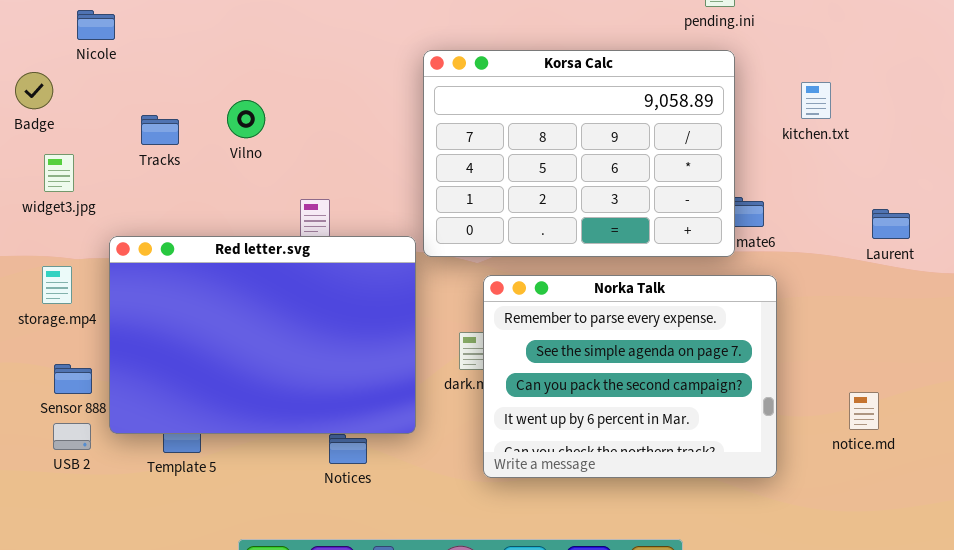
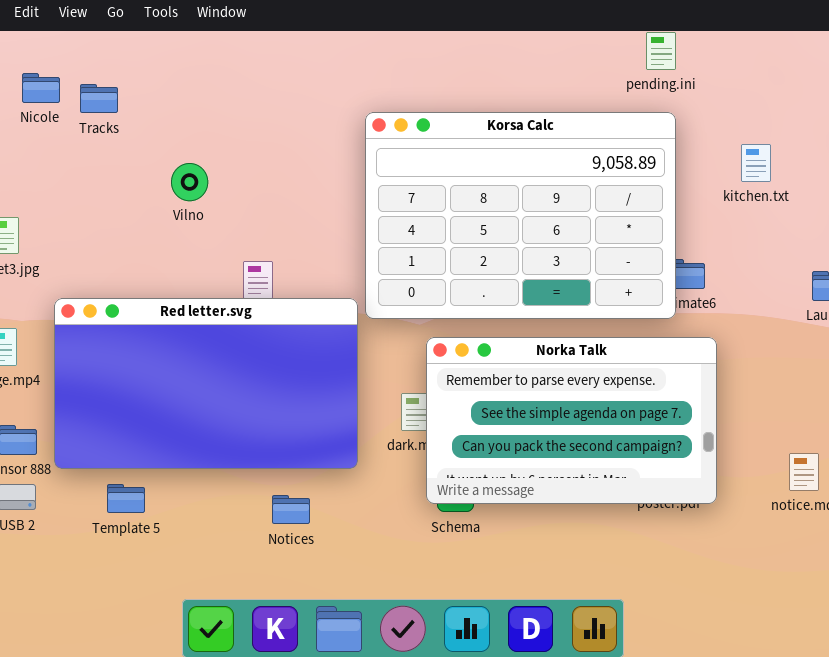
Tracks: [141,115,179,145] -> [80,84,118,113], moved
Red letter.svg: [109,236,416,434] -> [54,298,358,469], resized
Norka Talk: [483,275,777,478] -> [426,337,717,504], resized

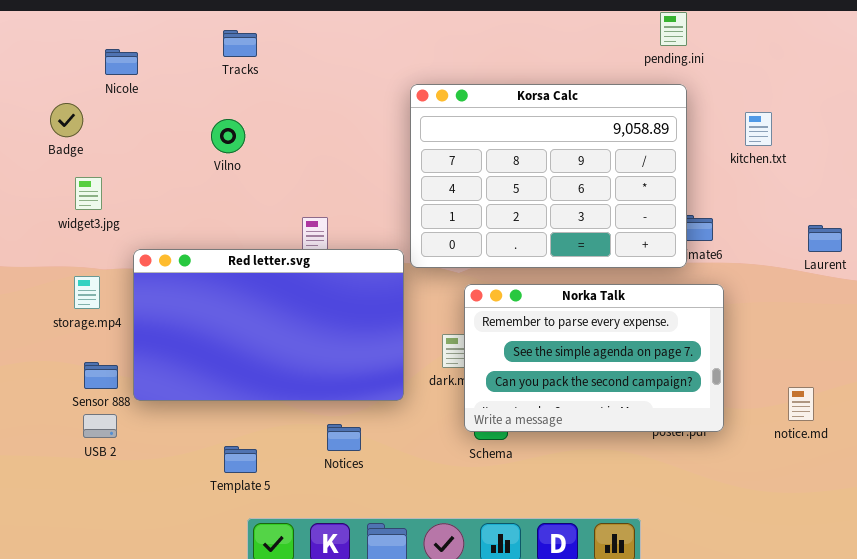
Tracks: [80,84,118,113] -> [223,30,257,57], moved
Vilno: [171,163,208,201] -> [211,119,245,153], moved
Template 5: [107,484,145,513] -> [224,446,257,473], moved

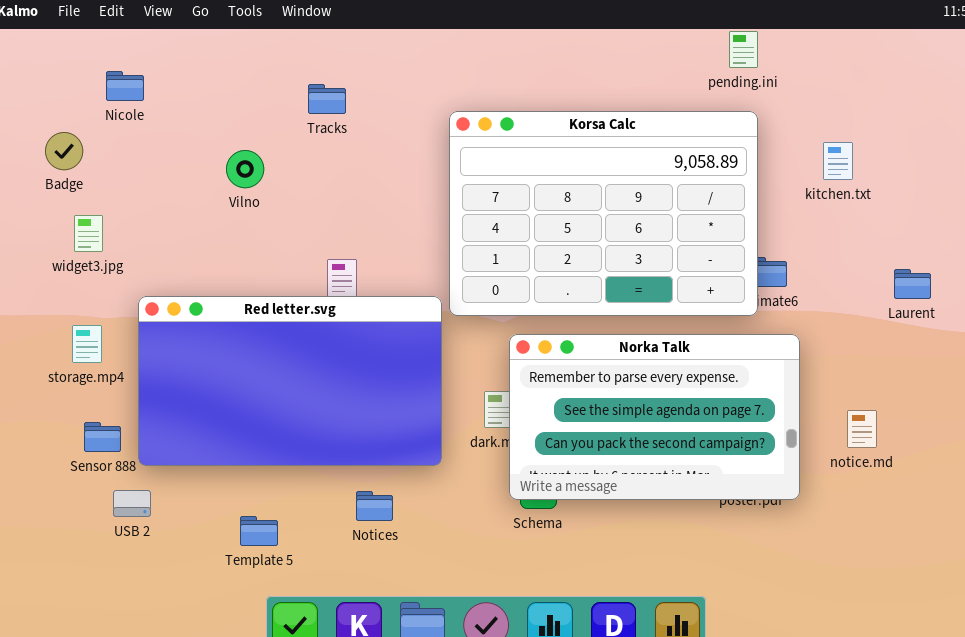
Tracks: [223,30,257,57] -> [308,84,346,114], moved
notice.md: [788,387,814,421] -> [847,410,877,448], moved
USB 2: [83,414,117,438] -> [113,490,151,517], moved

